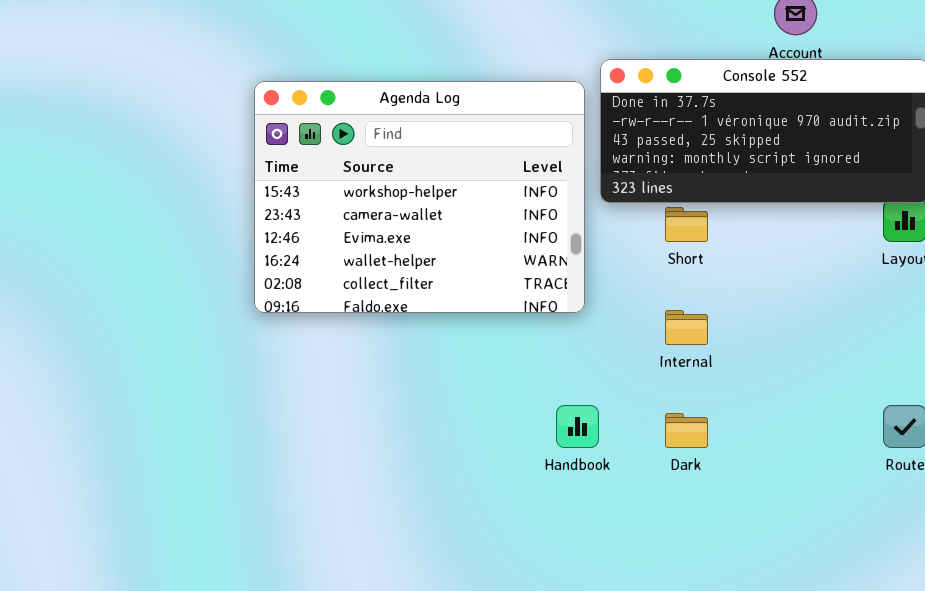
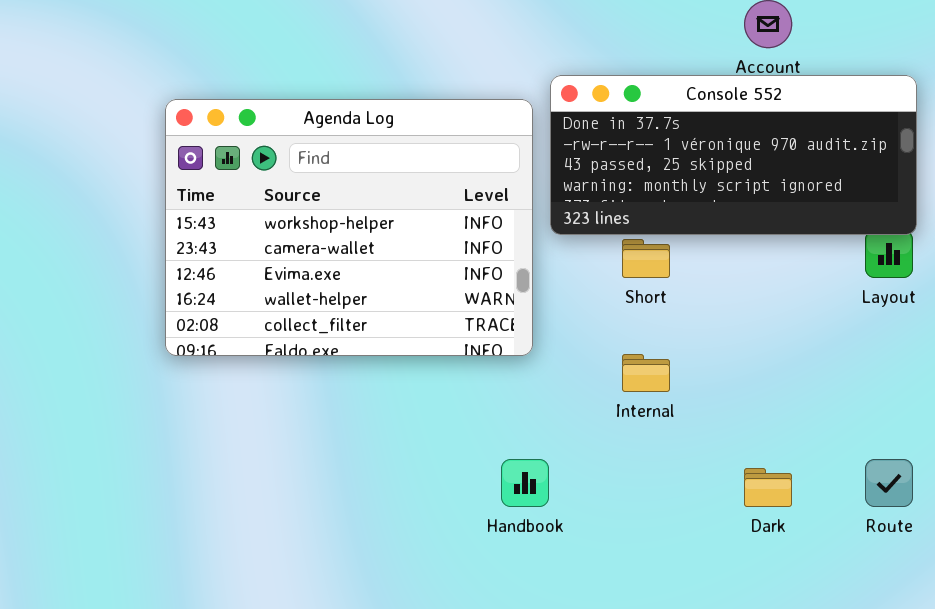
Dark: [665,413,708,448] -> [744,468,792,507], moved

